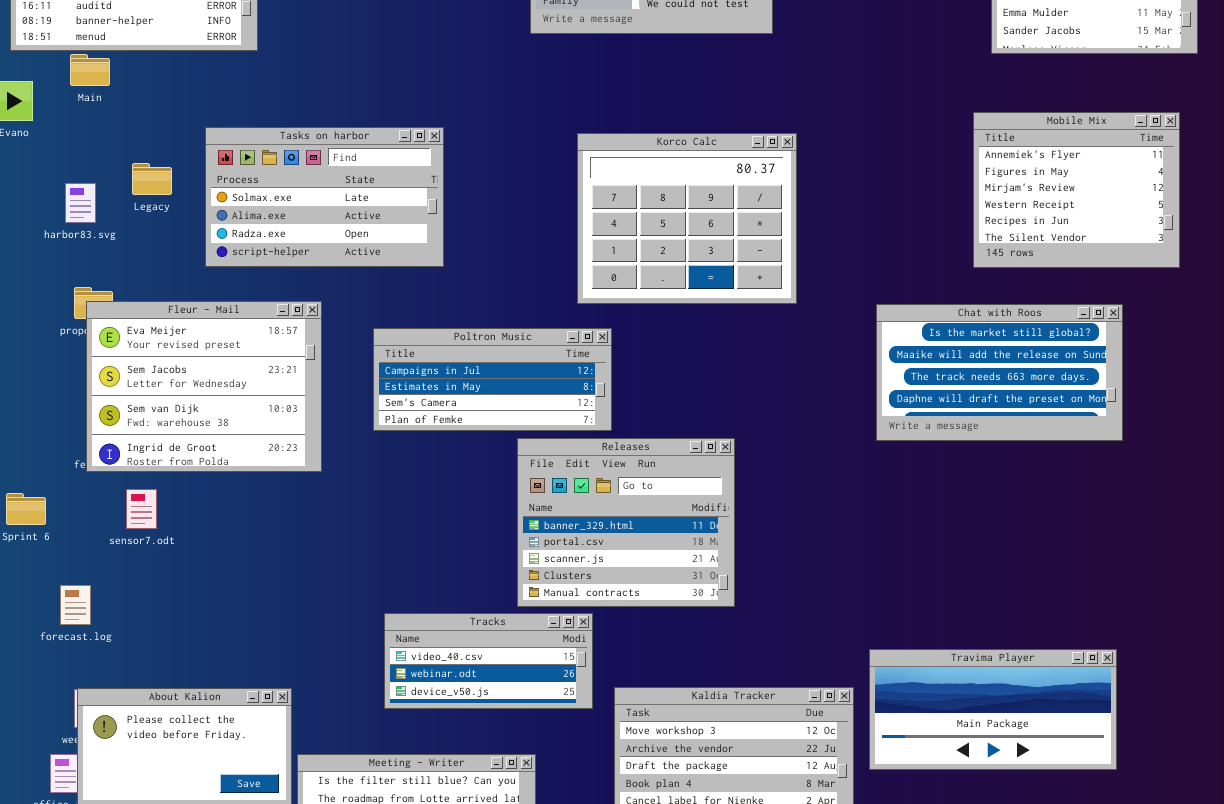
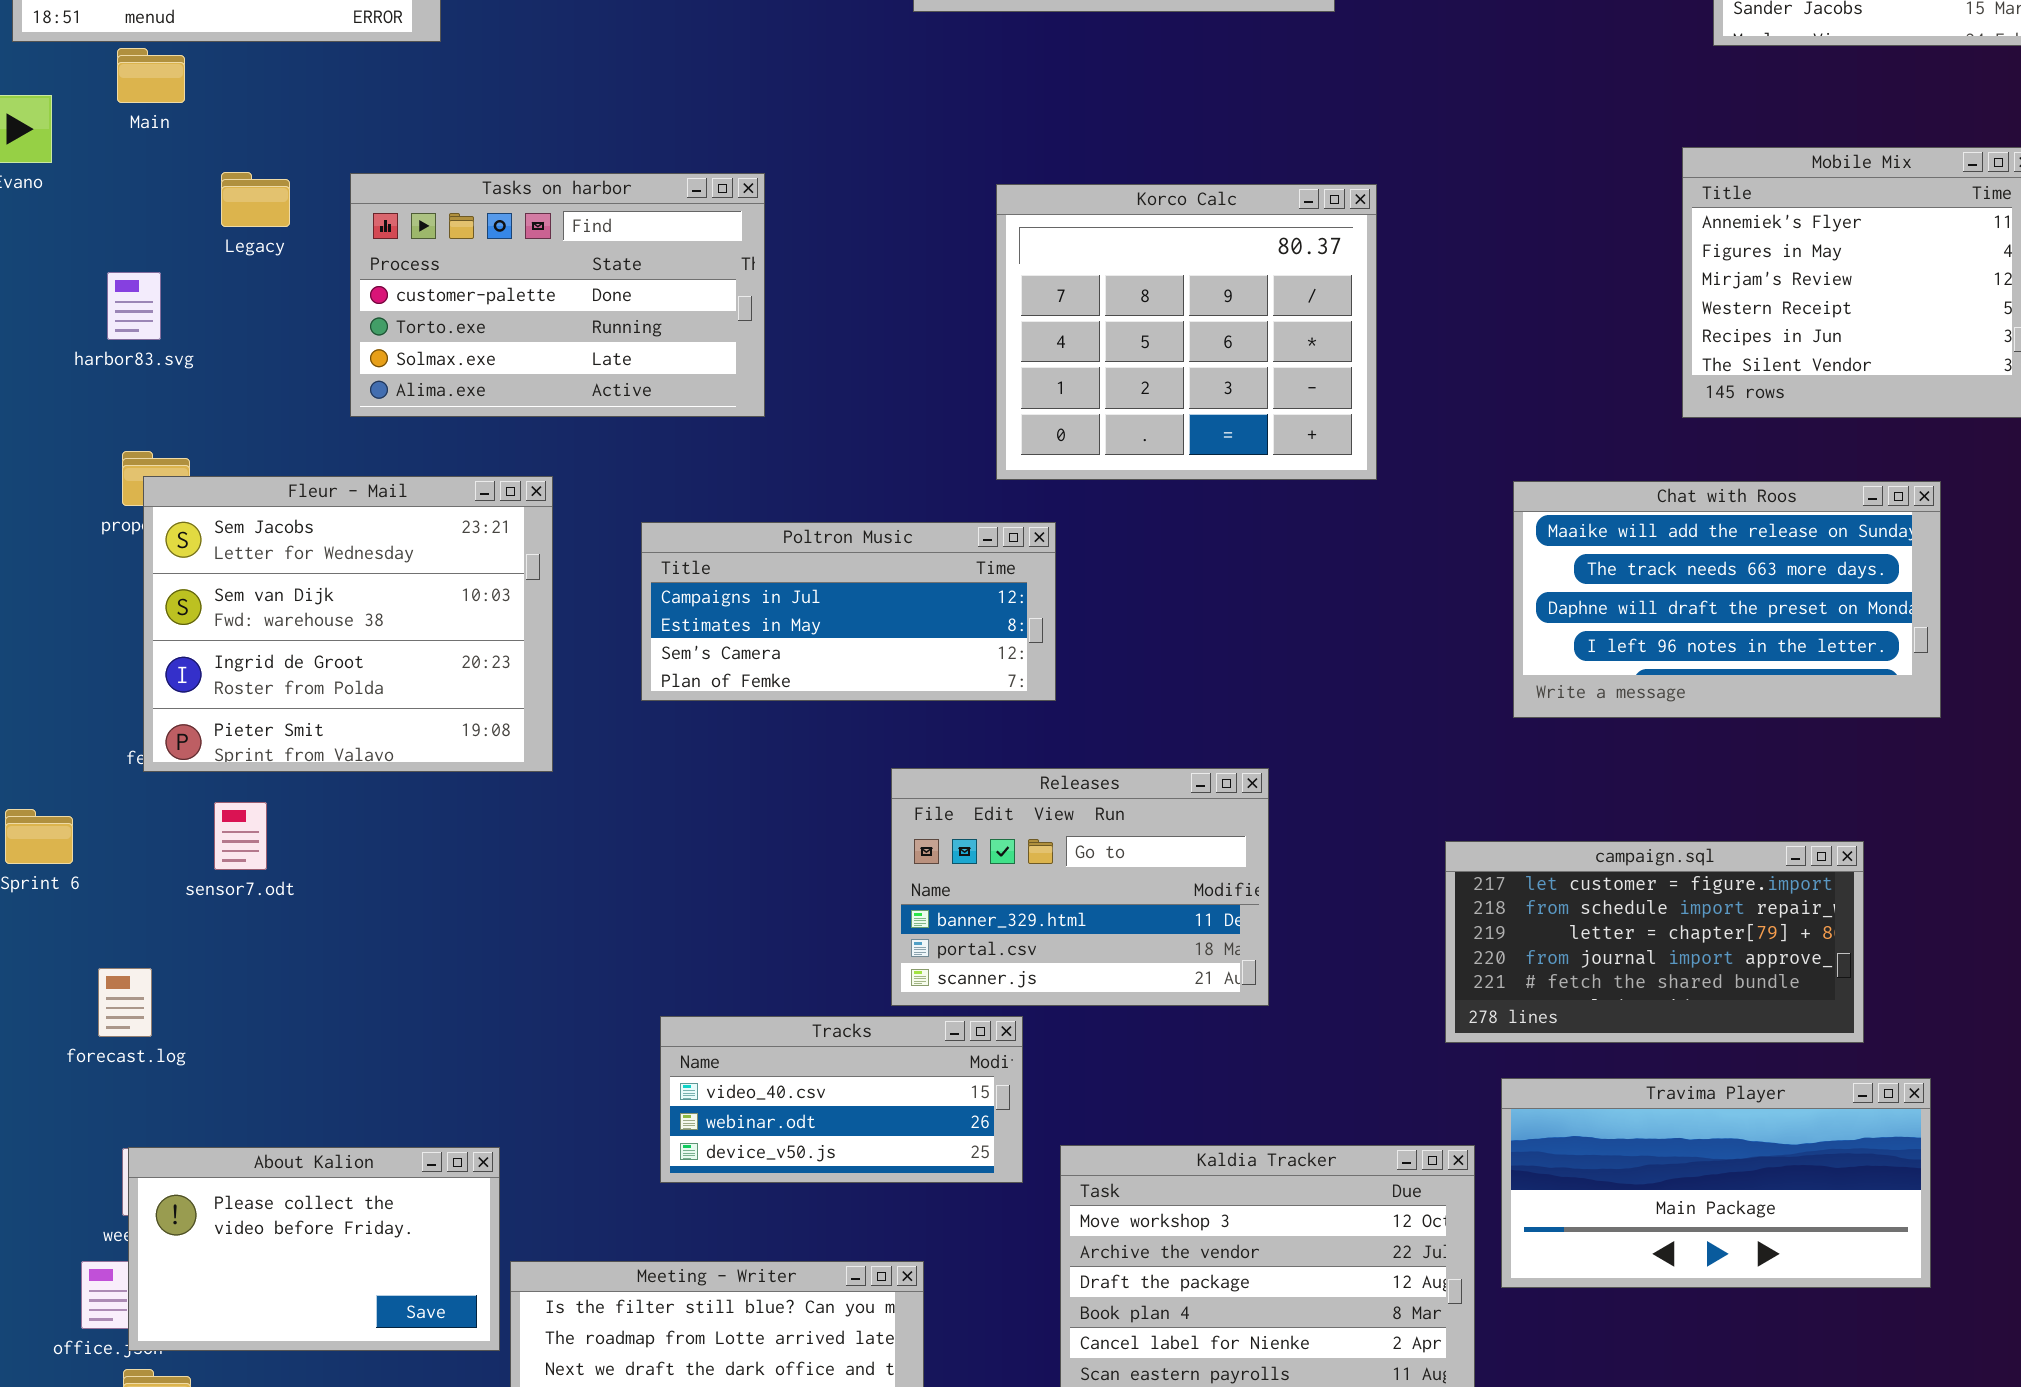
Tasks on harbor: [205,127,444,267] -> [350,173,765,417], scrolled up 2 rows
Legacy: [132,163,172,195] -> [221,172,290,227], moved
Fleur - Mail: [86,301,322,472] -> [143,476,553,772], scrolled down 1 row
Chat with Roos: [876,304,1123,441] -> [1513,481,1941,718], scrolled down 1 row
Releases: [517,438,735,607] -> [891,768,1269,1006], resized
campaign.sql: none -> [1445,841,1864,1043], opened

